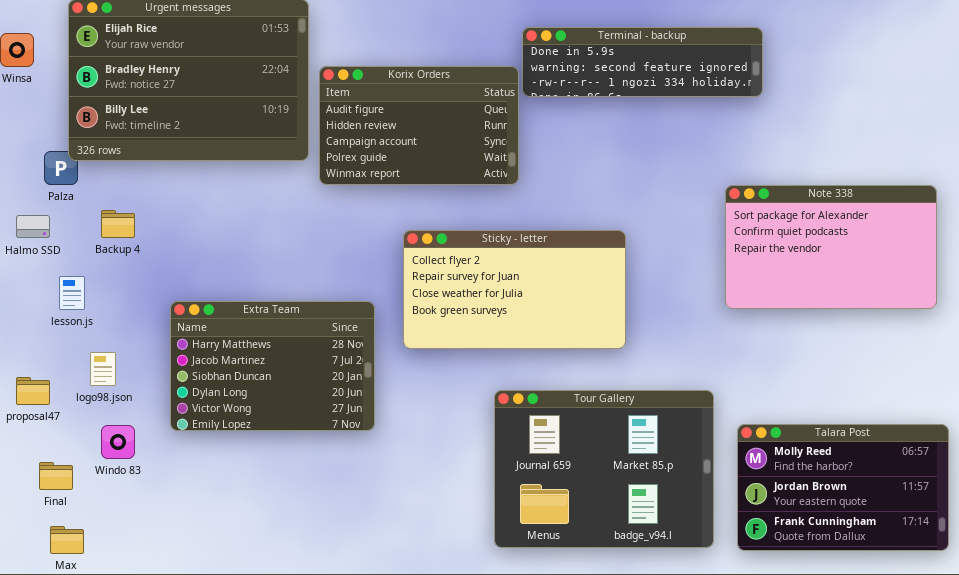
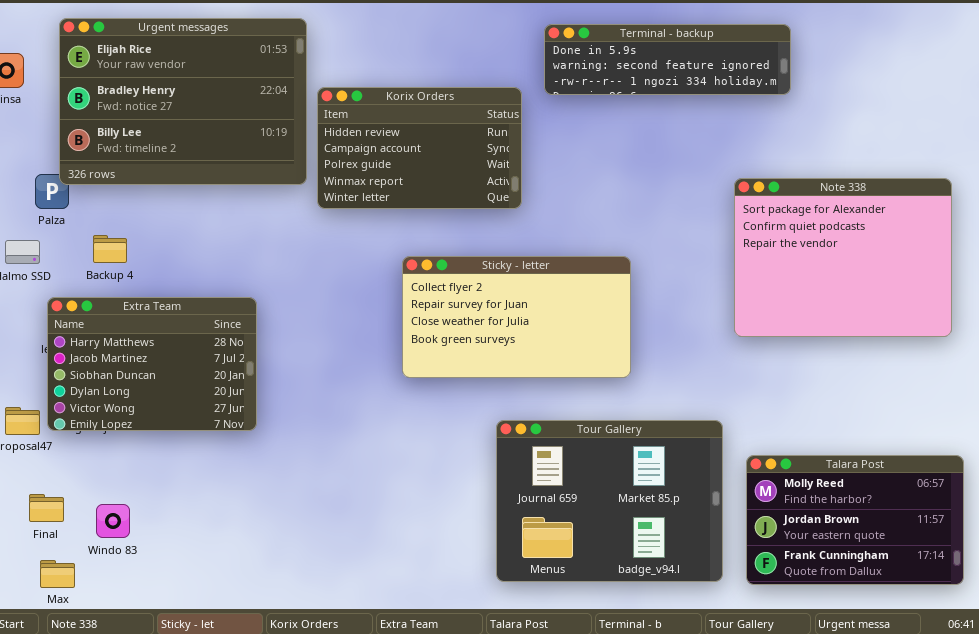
Terminal - backup: [522,27,763,97] -> [544,24,791,95], moved
Korix Orders: [319,66,519,185] -> [317,87,522,209], scrolled down 1 row
Note 338: [725,185,937,309] -> [734,178,952,337], resized
Extra Team: [170,301,375,431] -> [47,297,257,431], moved
Windo 83: [101,425,135,459] -> [96,504,130,538], moved

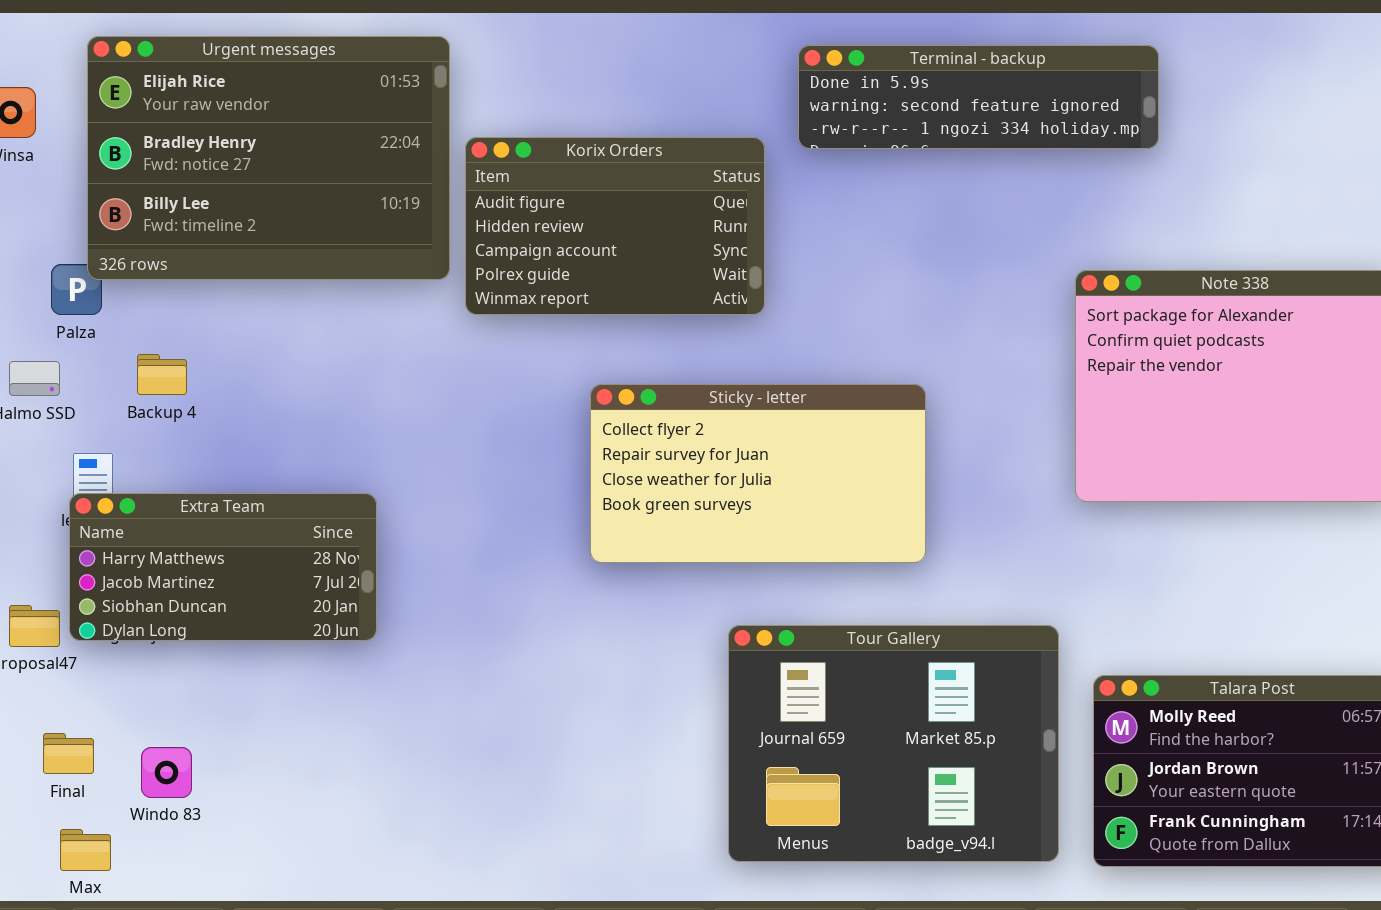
Korix Orders: [317,87,522,209] -> [465,137,765,315], scrolled up 1 row
Extra Team: [47,297,257,431] -> [69,493,377,641], resized

